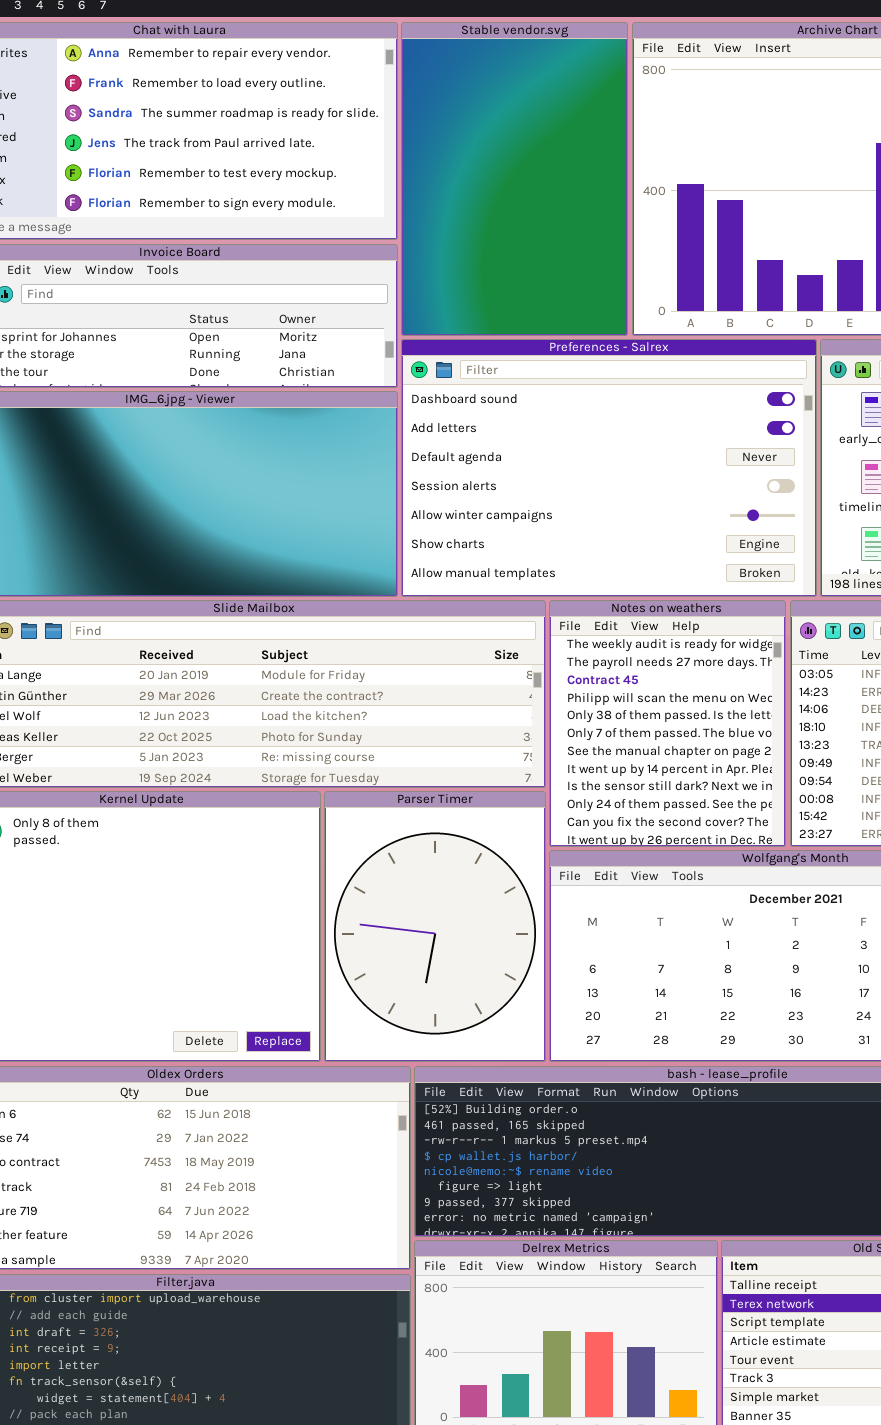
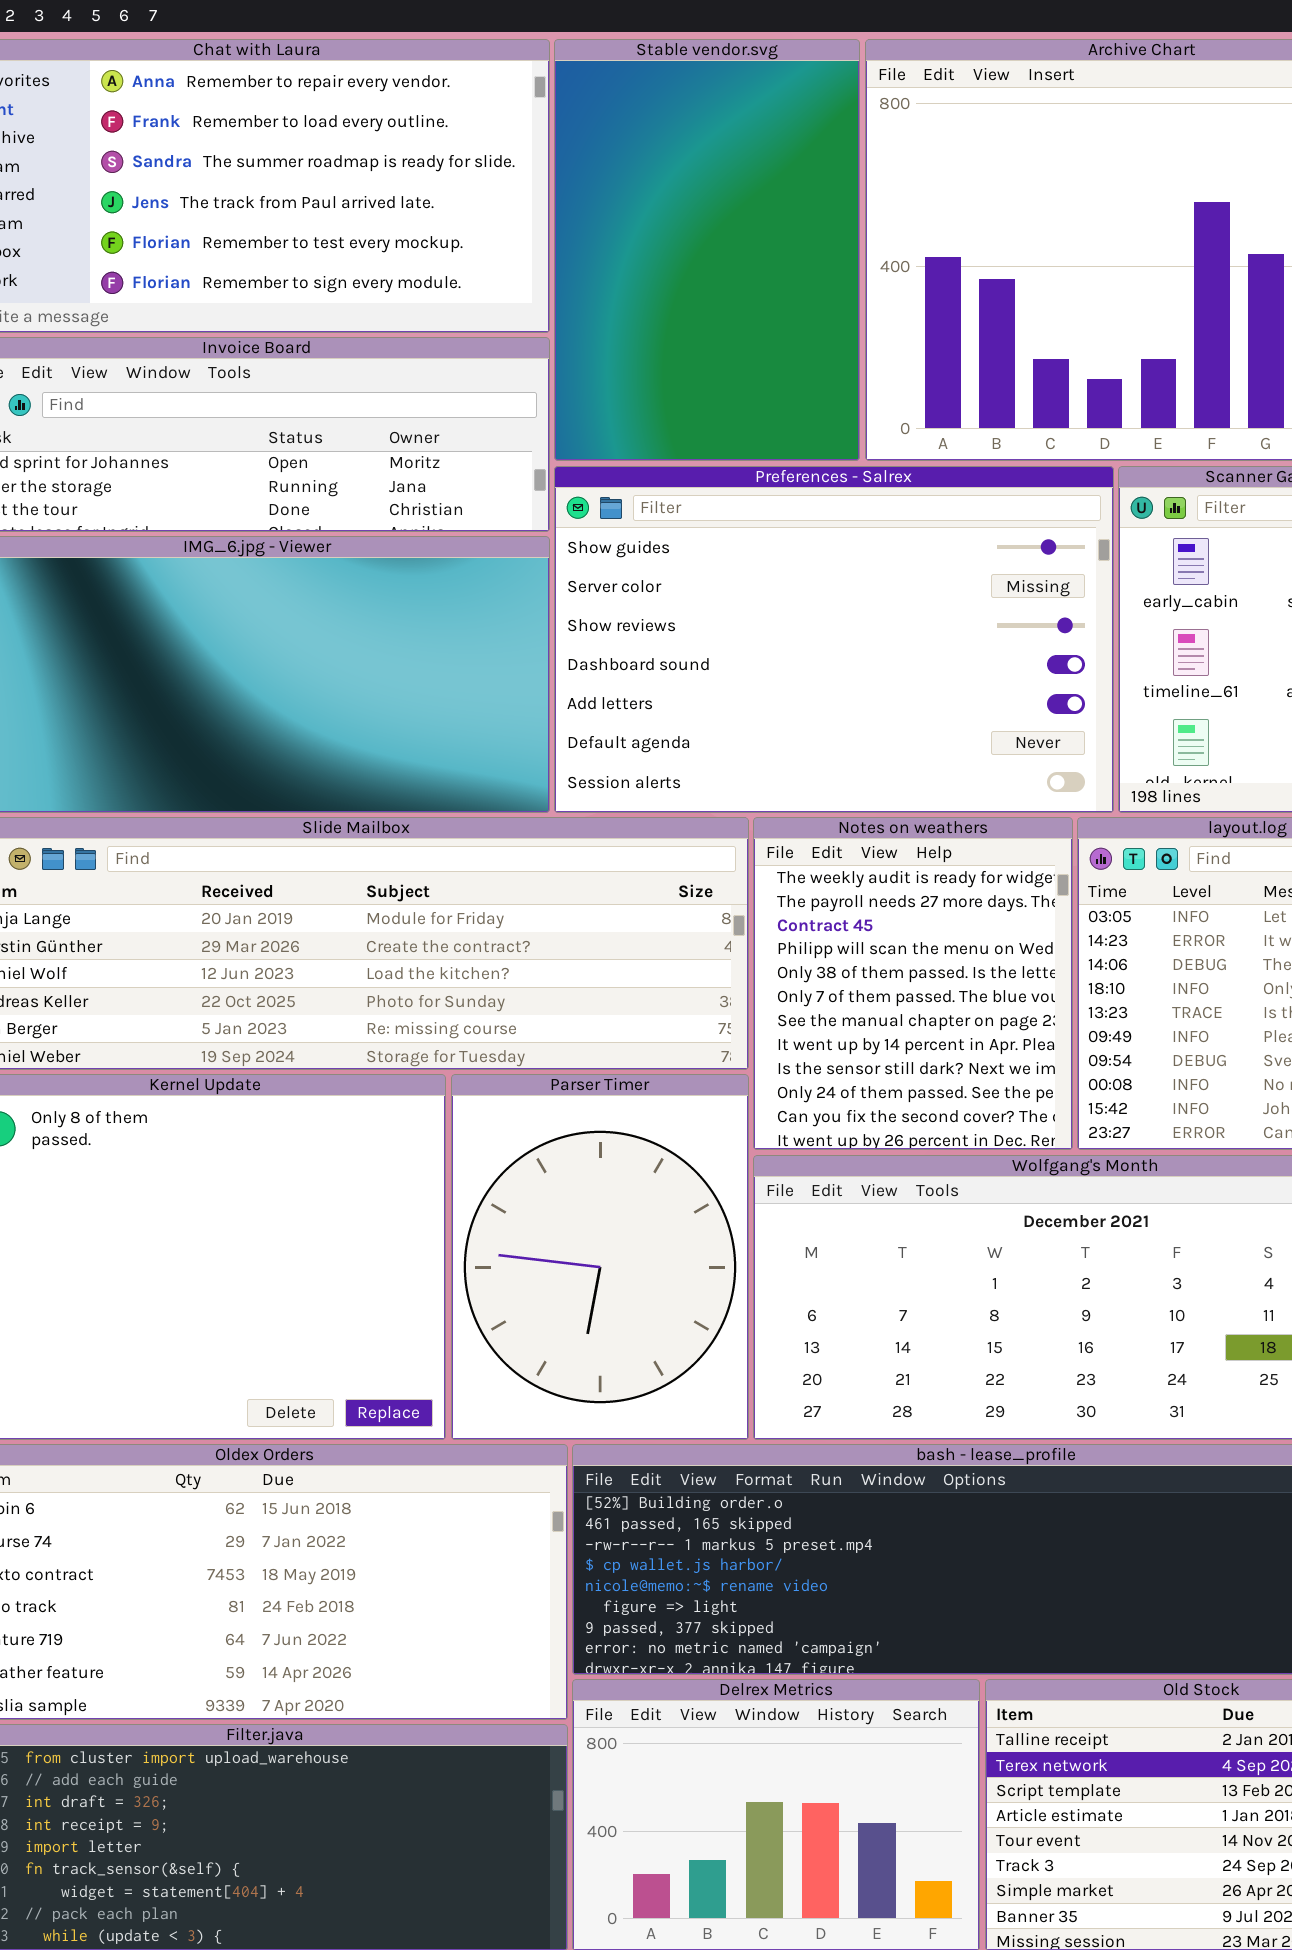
Preferences - Salrex: [401,339,817,597] -> [554,466,1114,813], scrolled up 3 rows

